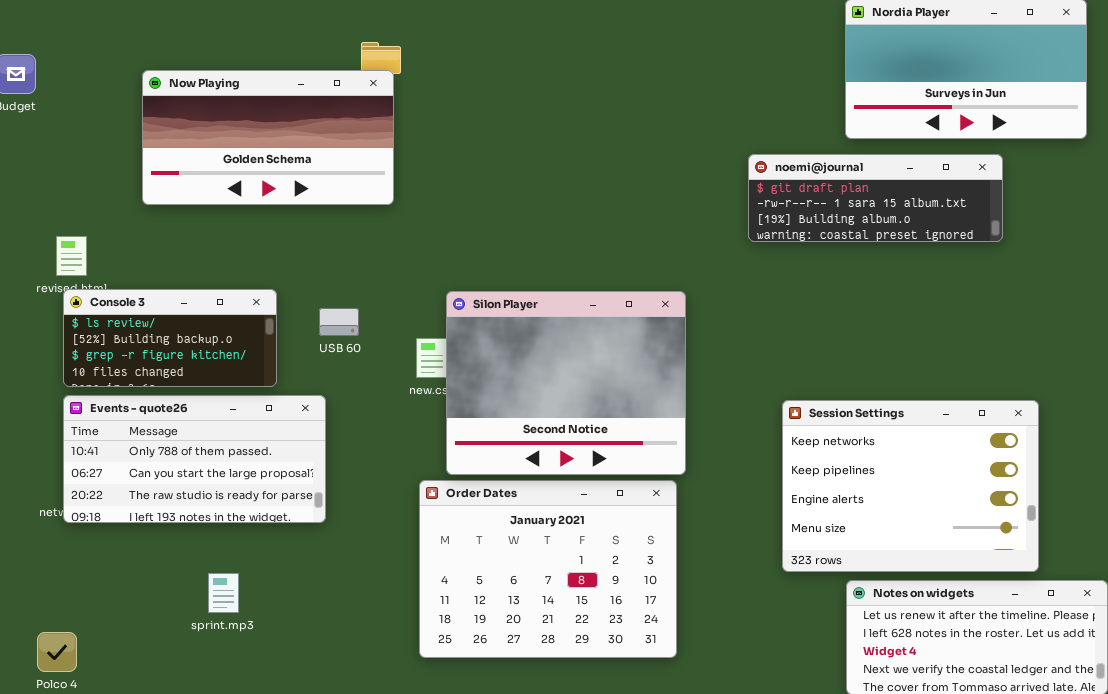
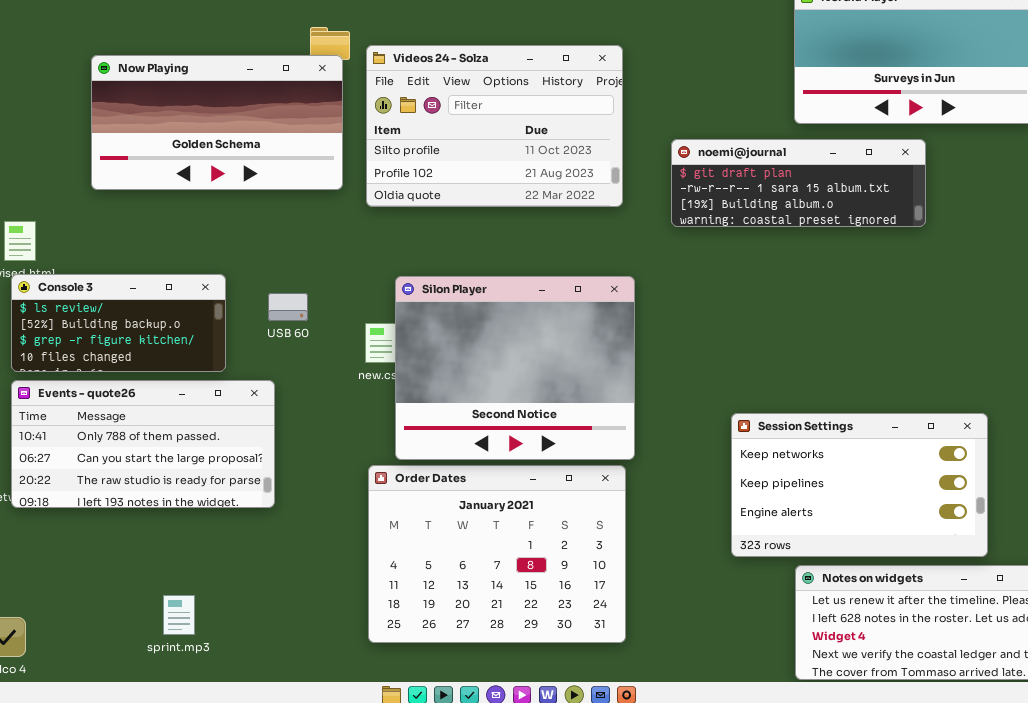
Videos 24 - Solza: none -> [366,45,623,207], opened
noemi@journal: [748,154,1003,242] -> [671,139,926,227], moved
Session Settings: [782,400,1039,572] -> [731,413,988,557], resized
sprint.mp3: [208,573,239,613] -> [163,595,195,635], moved

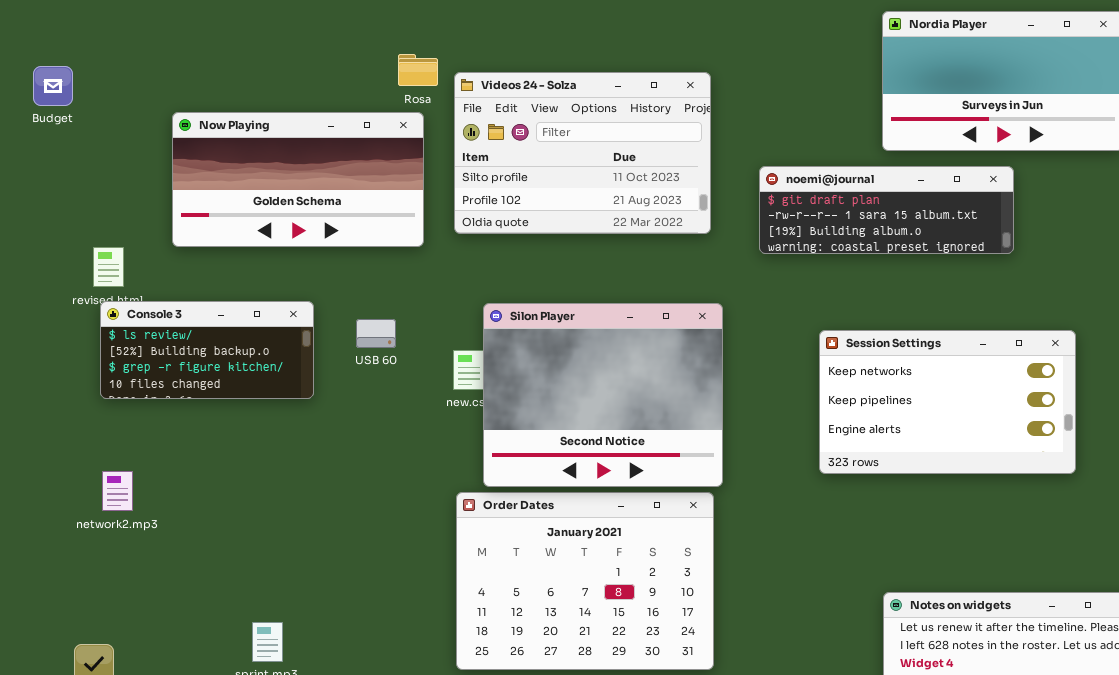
Now Playing: [91,55,343,190] -> [172,112,424,247], moved
Events - quote26: [11,380,275,508] -> none, closed
Session Settings: [731,413,988,557] -> [819,330,1076,474], moved

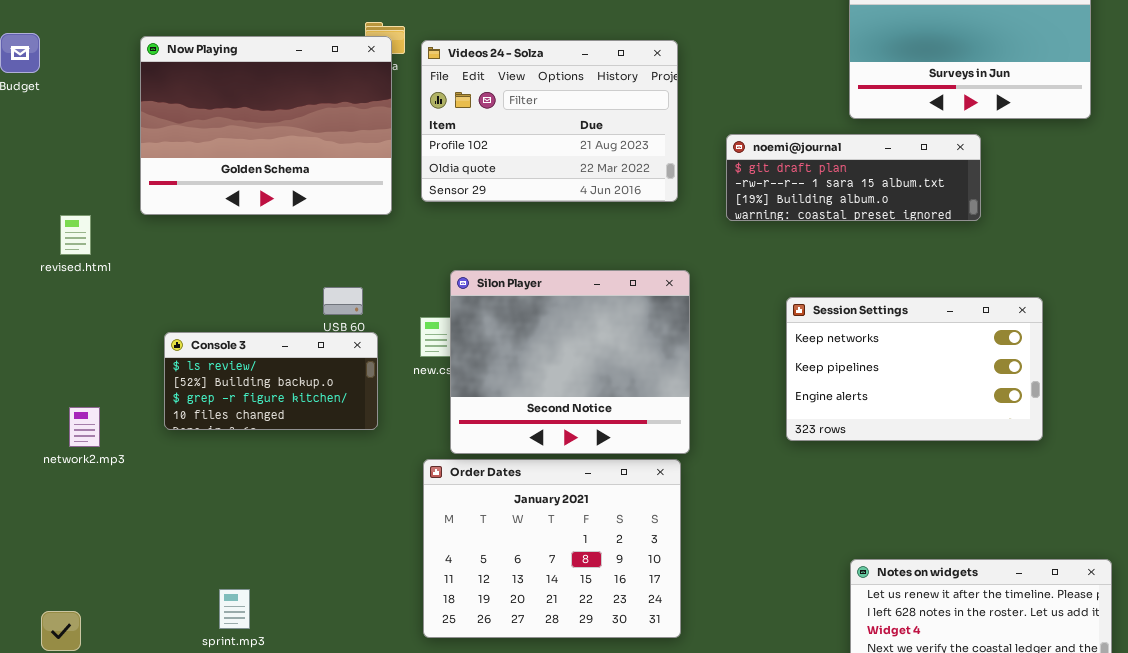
Videos 24 - Solza: [454,72,711,234] -> [421,40,678,202], scrolled down 1 row
Now Playing: [172,112,424,247] -> [140,36,392,215], resized
Console 3: [100,301,314,399] -> [164,332,378,430], moved
network2.mp3: [102,471,133,511] -> [69,407,100,447], moved

